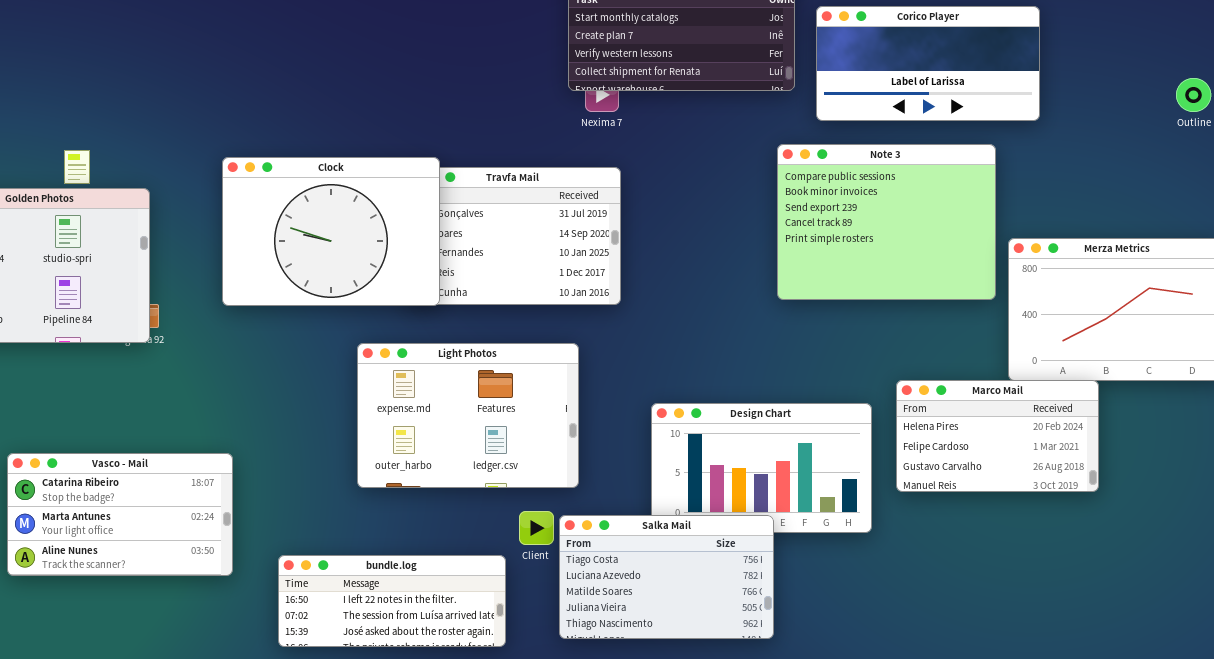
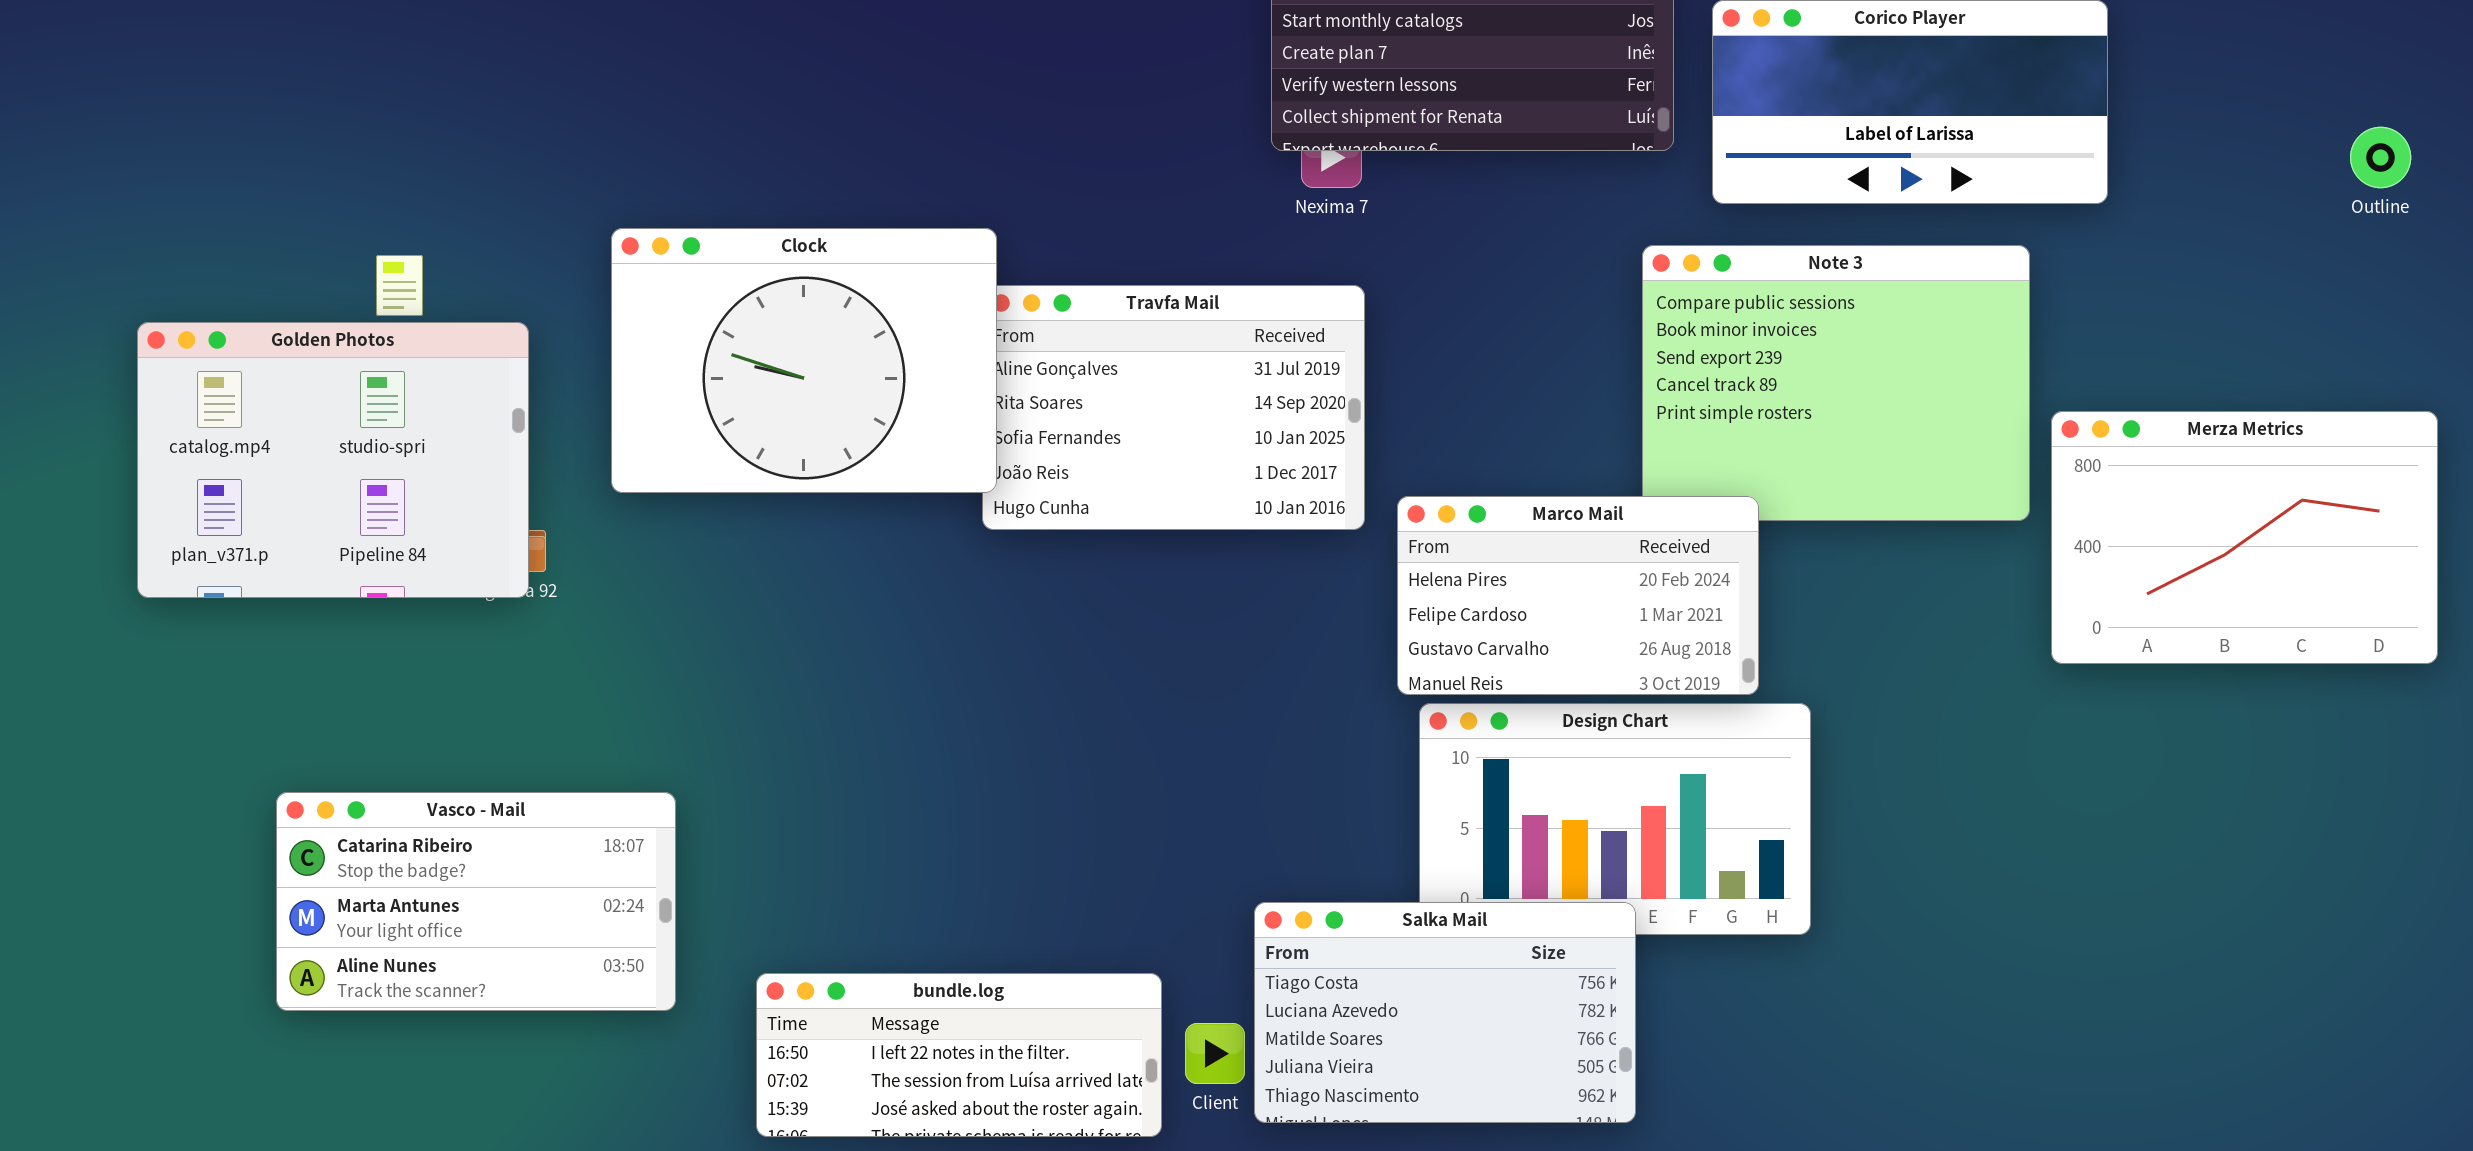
Clock: [222,157,440,306] -> [611,228,997,493], moved
Light Photos: [357,343,579,488] -> none, closed
Marco Mail: [896,380,1099,492] -> [1397,496,1759,695], moved
Client: [519,511,554,545] -> [1185,1023,1245,1084], moved

